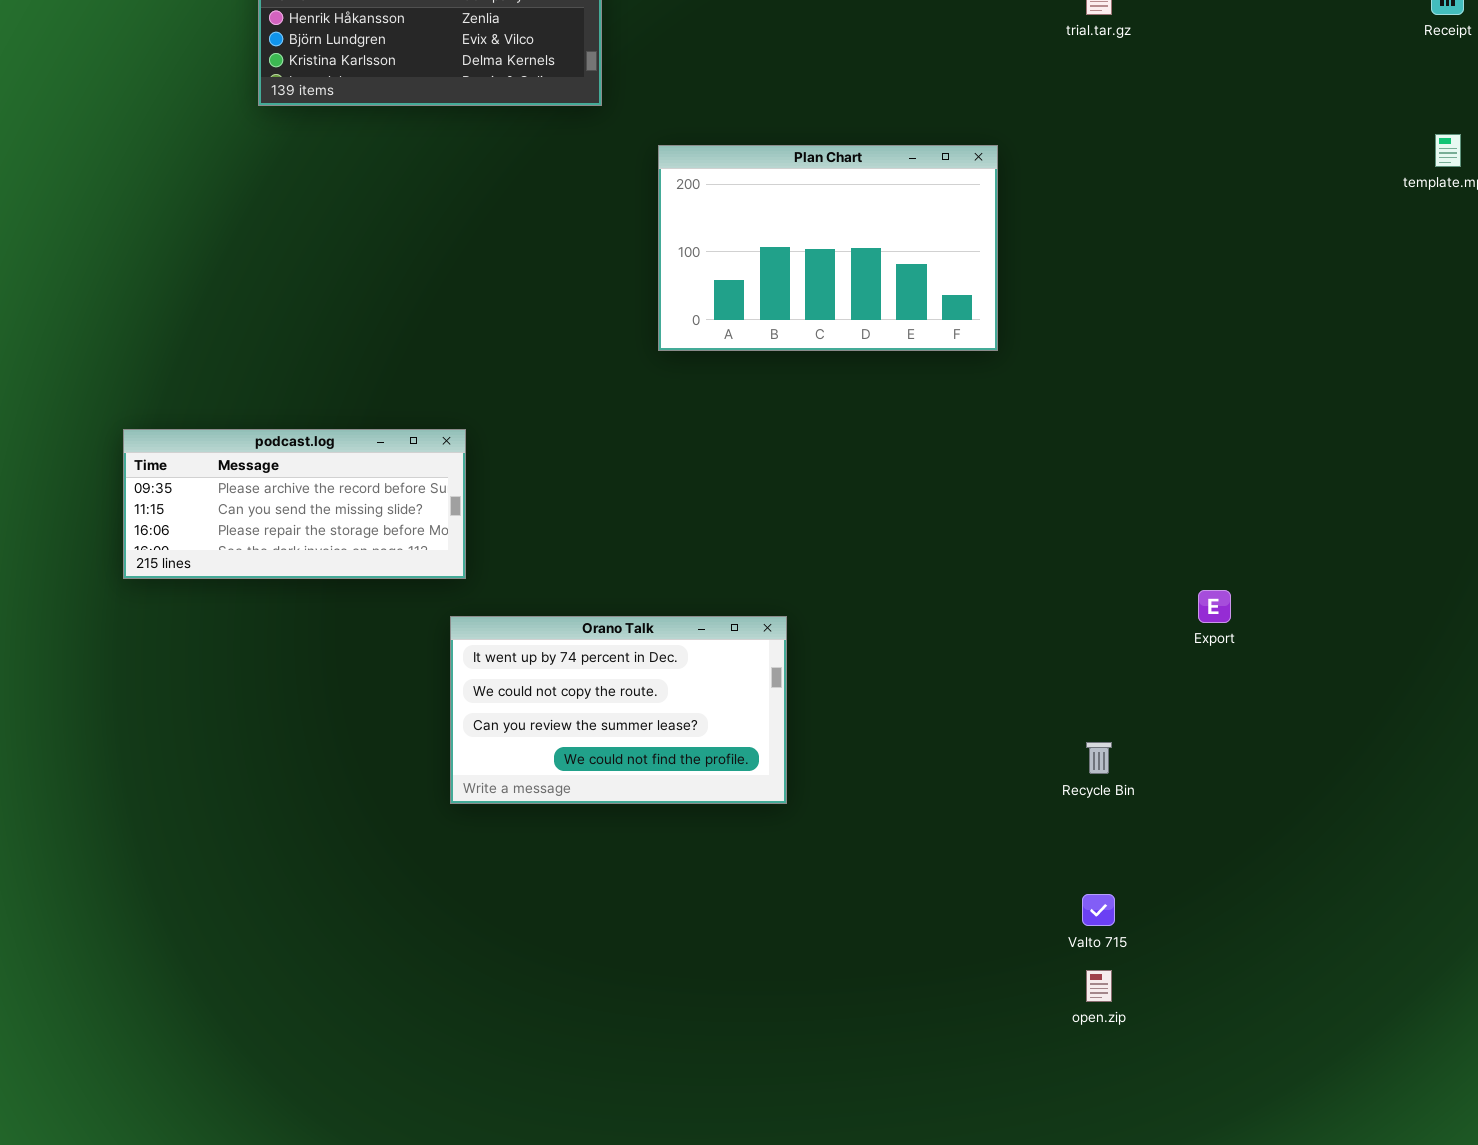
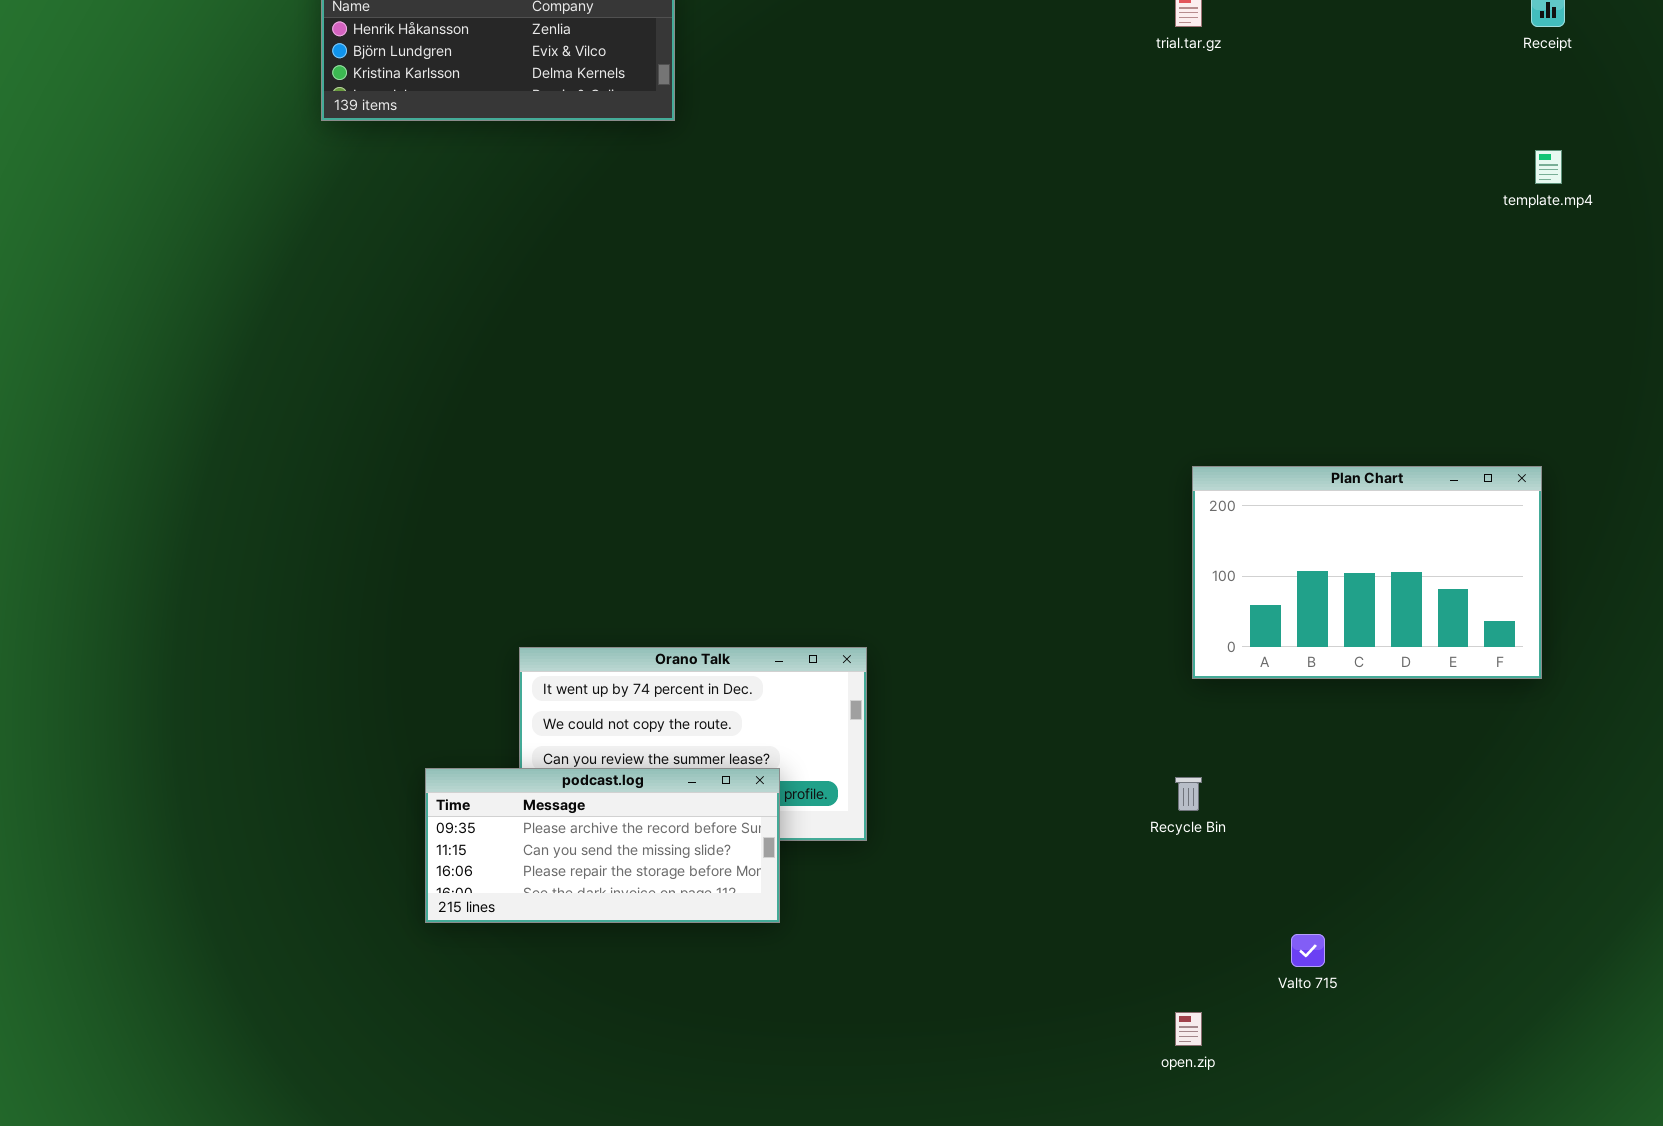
Plan Chart: [658,145,998,351] -> [1192,466,1542,679], moved
podcast.log: [123,429,466,579] -> [425,768,780,923], moved
Valto 715: [1082,894,1115,926] -> [1291,934,1325,967], moved

